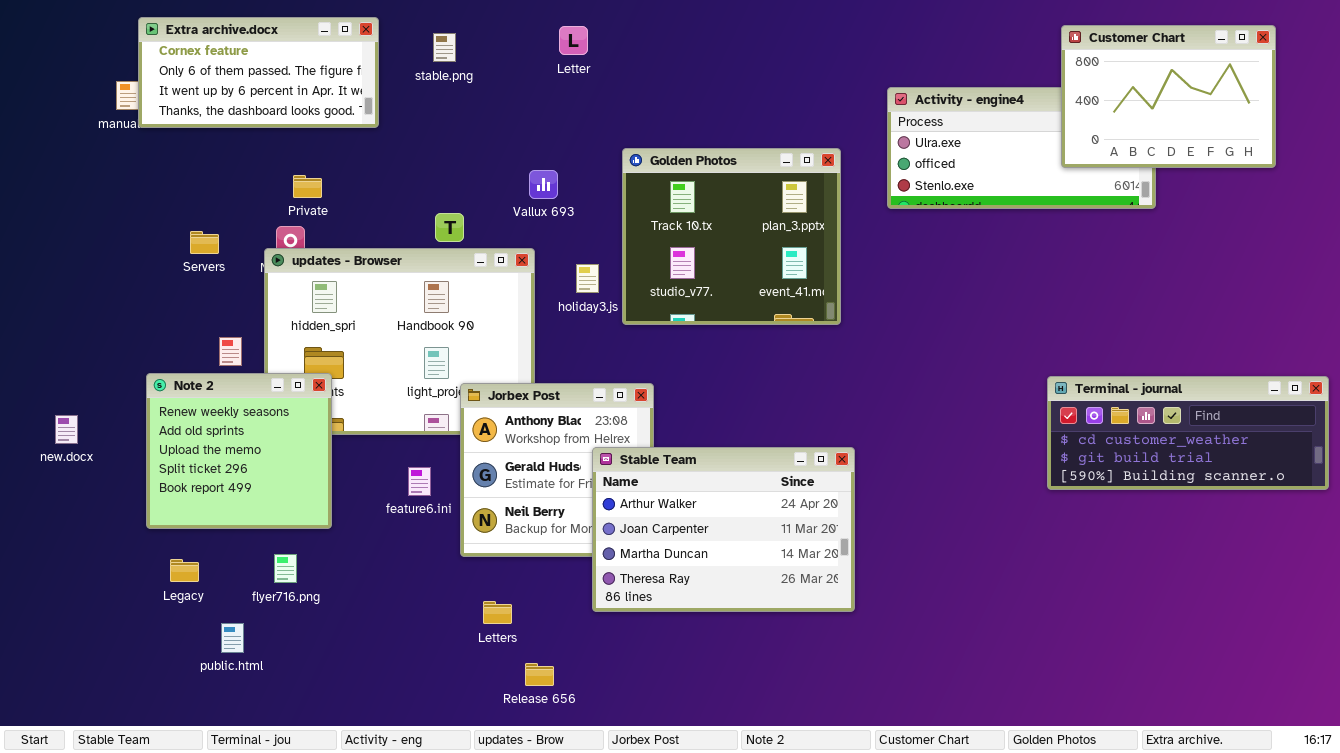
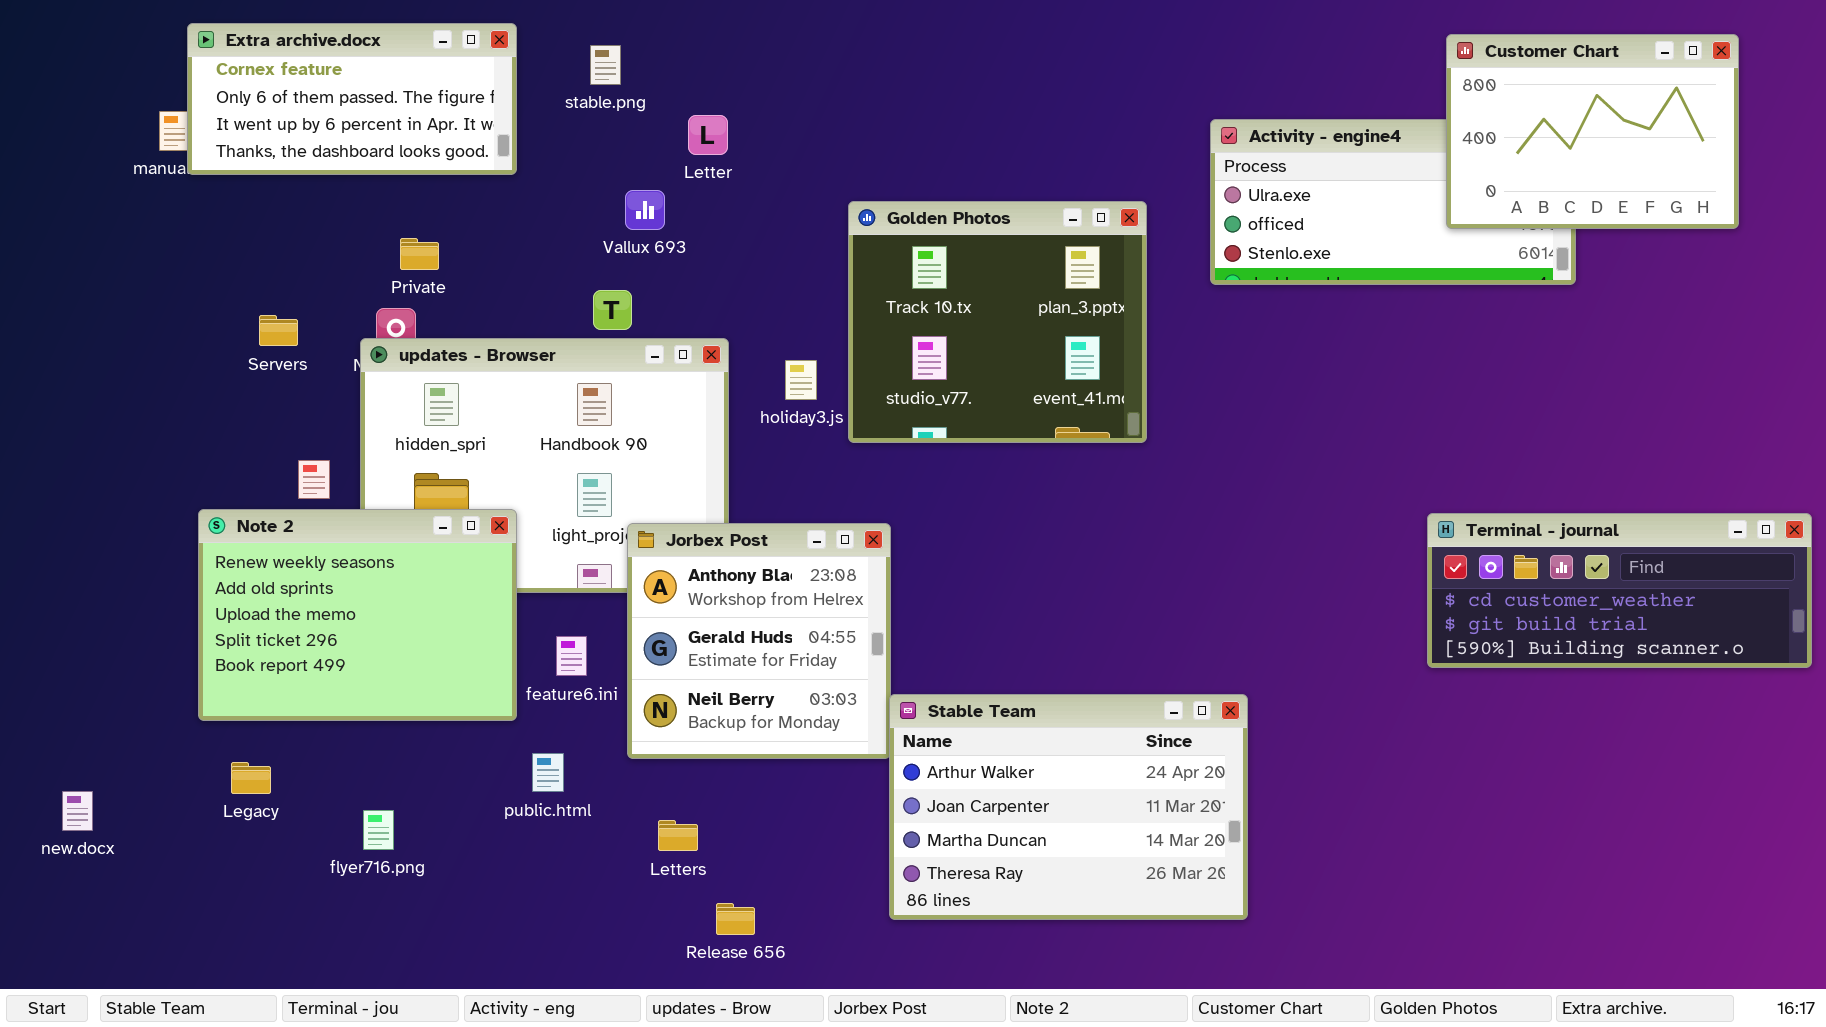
Letter: [559,26,588,55] -> [688,115,728,155], moved
Vallux 693: [529,170,558,199] -> [625,190,665,230], moved
Note 2: [146,373,332,529] -> [198,509,517,721], resized
new.docx: [55,415,78,444] -> [62,791,93,831], moved
Stable Team: [592,447,855,612] -> [889,694,1248,920], moved
flyer716.png: [274,554,297,583] -> [363,810,394,850], moved
public.html: [221,623,244,653] -> [532,753,564,792], moved

